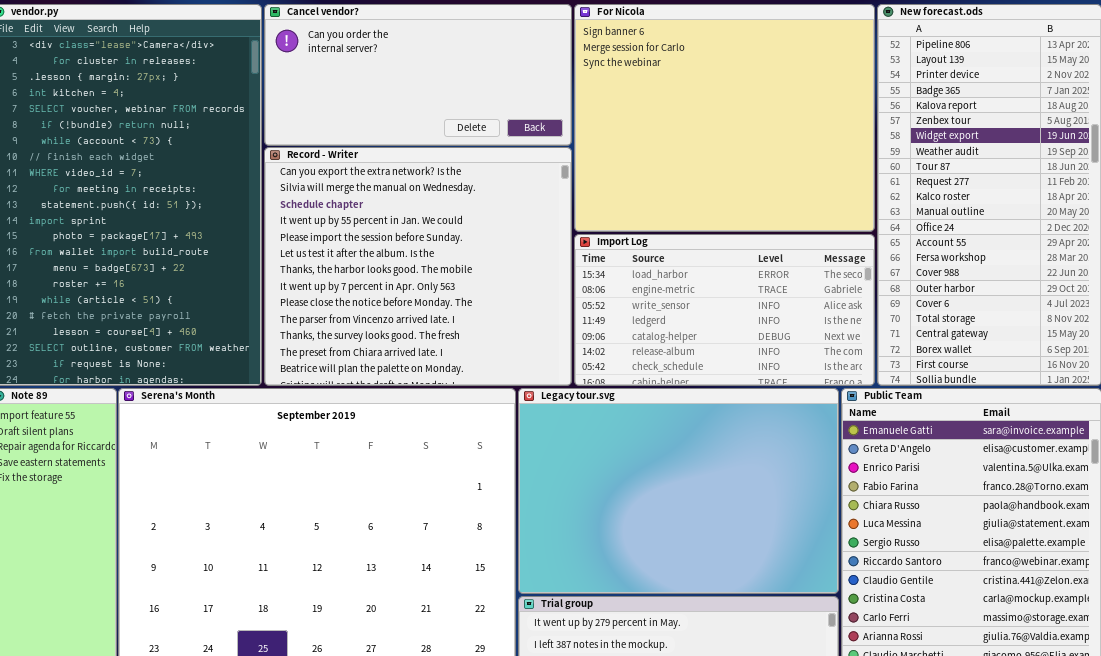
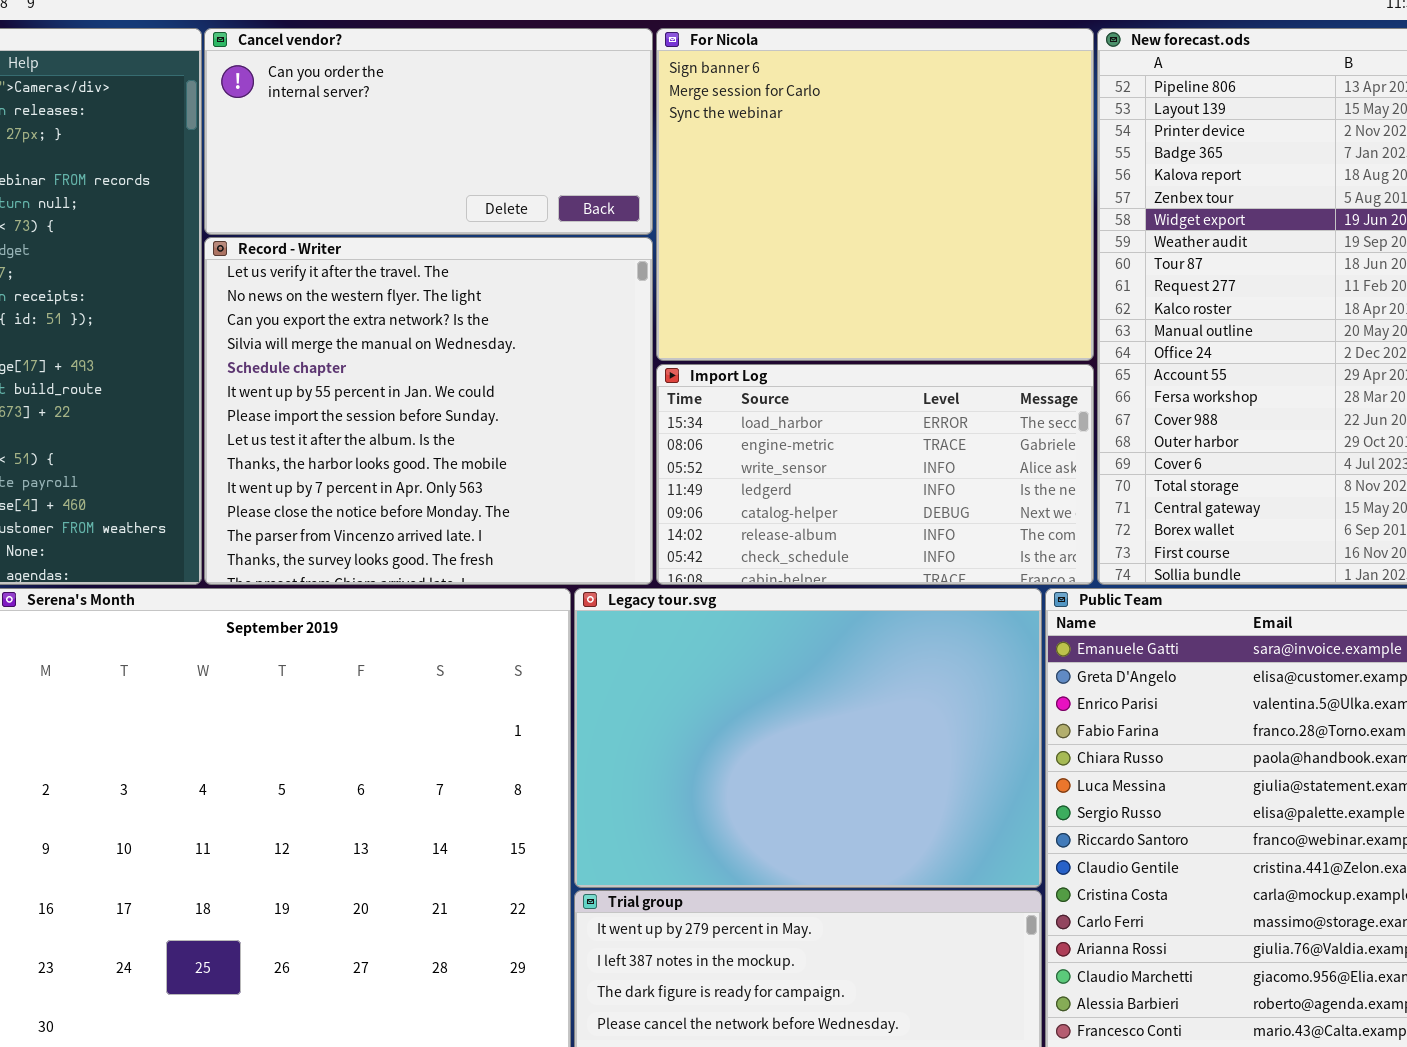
Record - Writer: [264,147,572,386] -> [204,237,653,585], scrolled up 2 rows

